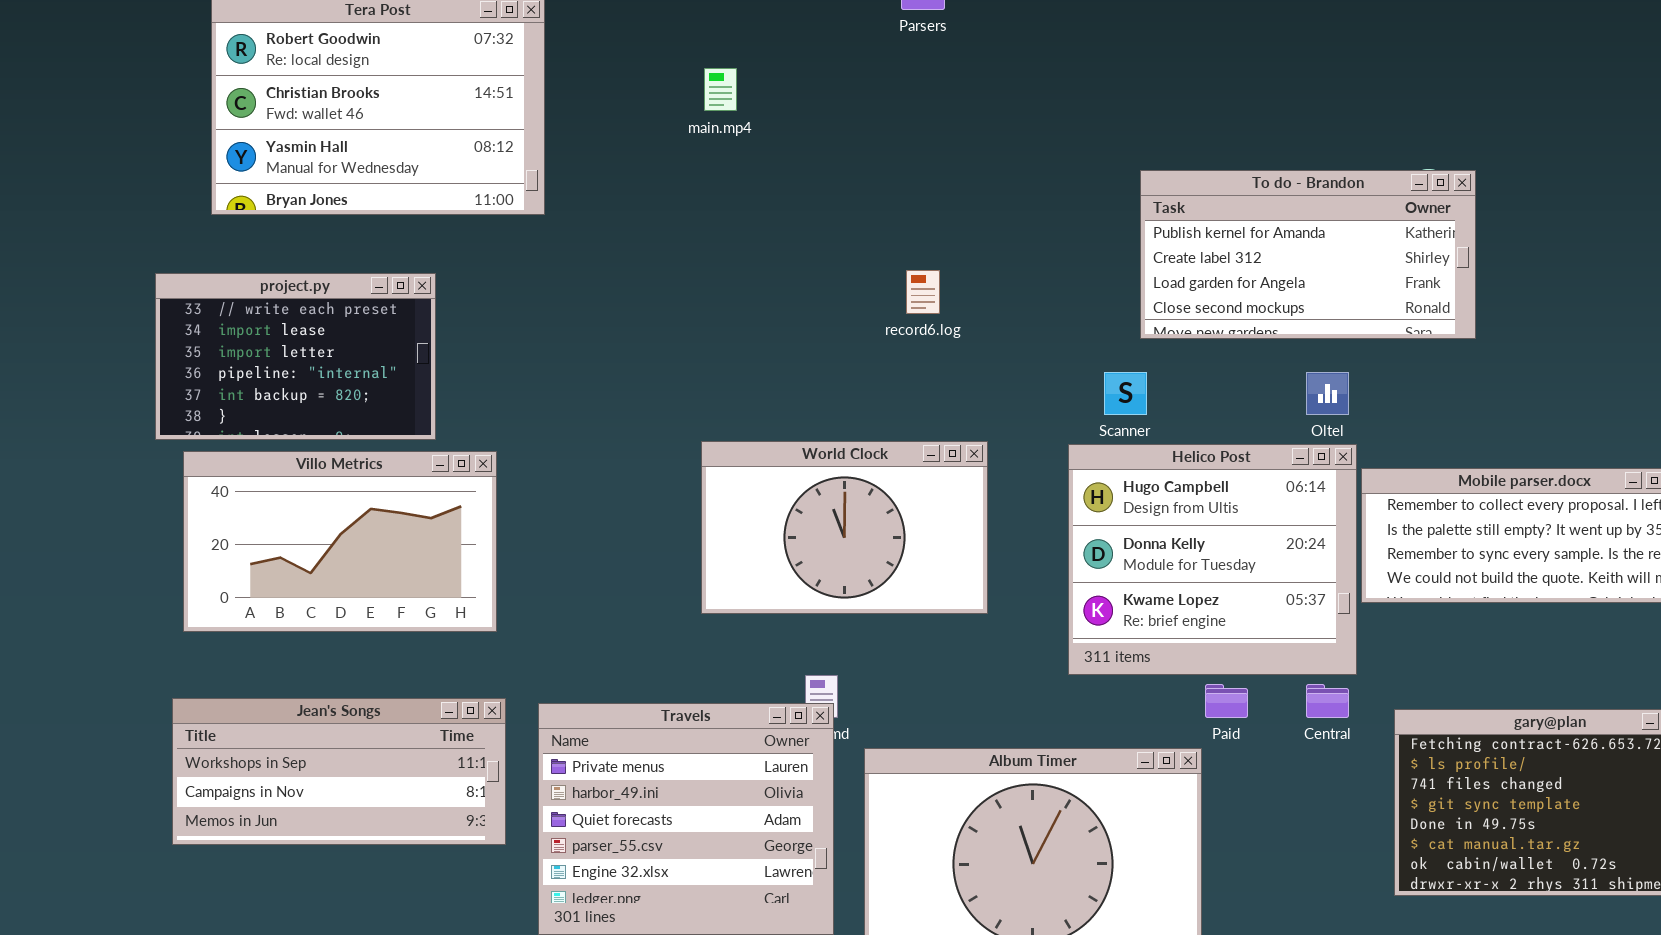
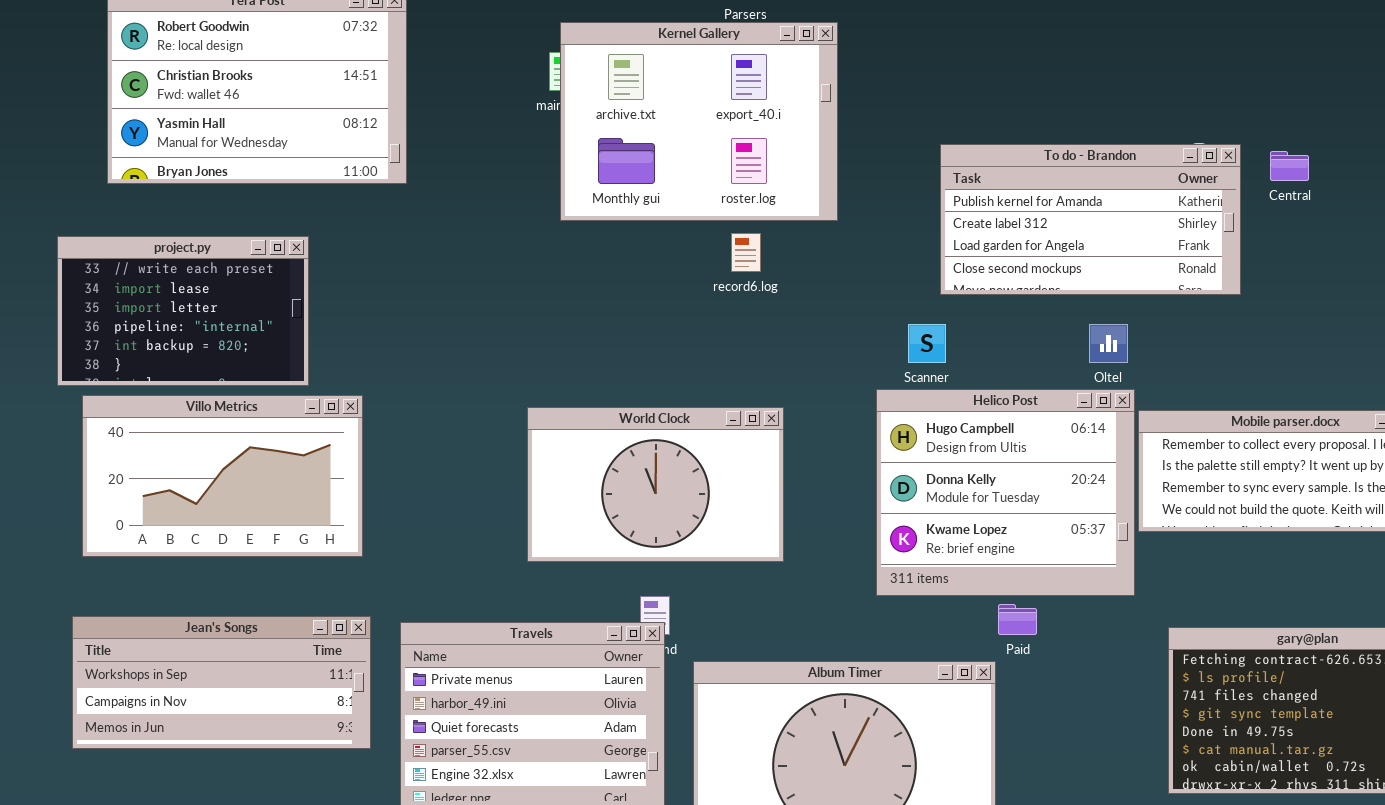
Kernel Gallery: none -> [560,22,838,221], opened
World Clock: [701,441,988,614] -> [527,407,784,562], moved
Central: [1306,684,1349,718] -> [1270,151,1309,181], moved

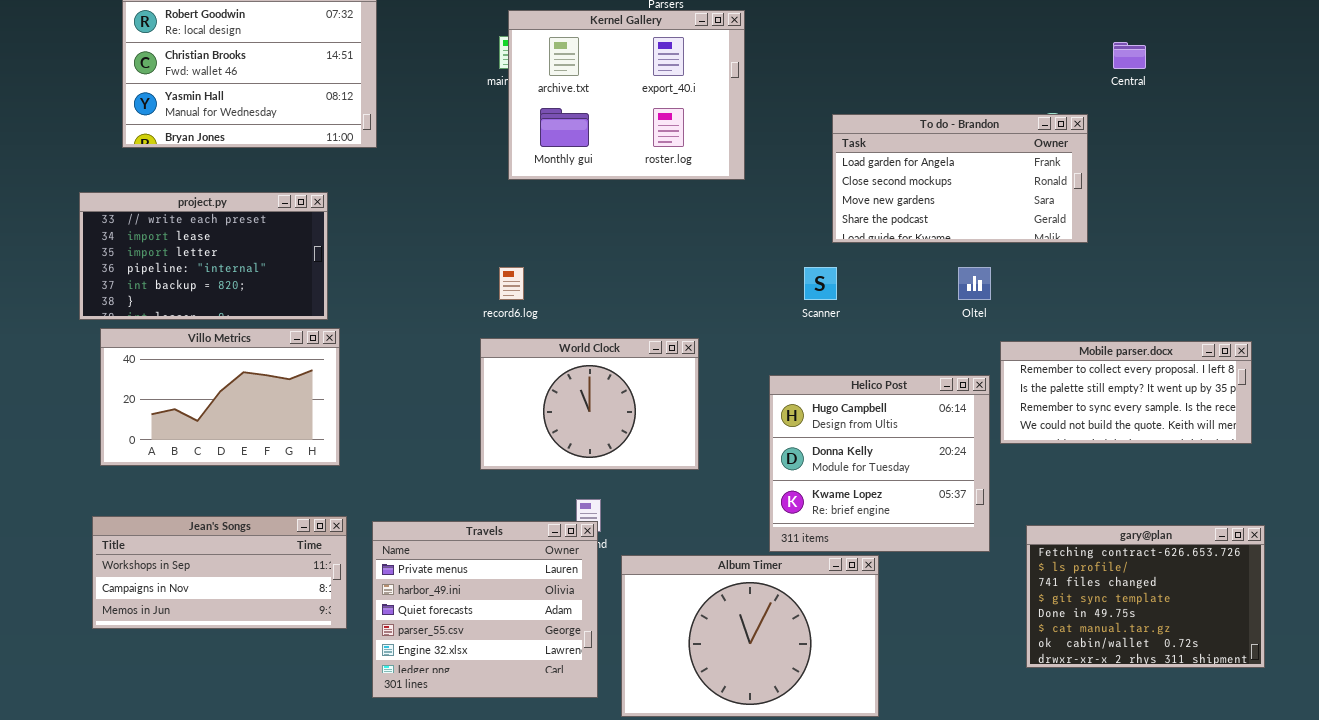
To do - Brandon: [940,144,1241,295] -> [832,114,1088,243], scrolled down 2 rows
Central: [1270,151,1309,181] -> [1113,42,1146,69], moved
record6.log: [731,233,761,272] -> [499,267,524,300], moved
project.py: [57,236,309,386] -> [79,192,328,320], resized
Helico Post: [876,389,1135,596] -> [769,375,990,552], moved

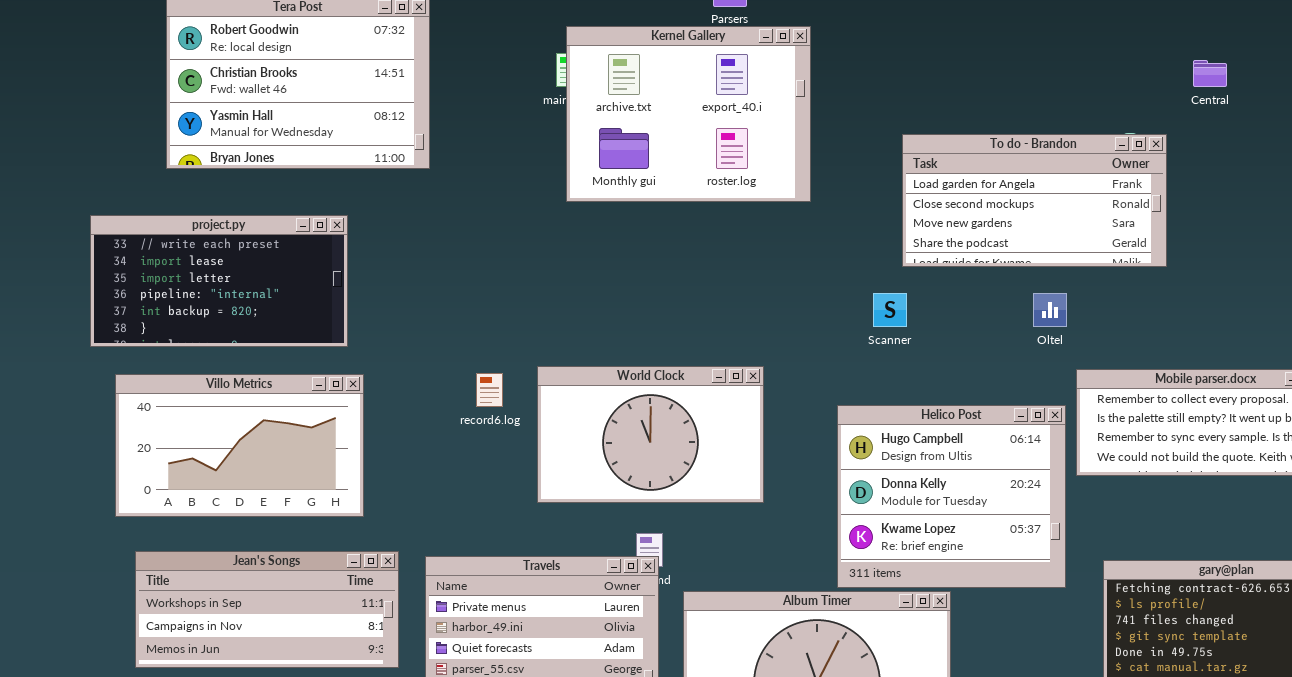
project.py: [79,192,328,320] -> [90,215,348,347], moved
record6.log: [499,267,524,300] -> [476,373,503,407], moved
Villo Metrics: [100,328,340,466] -> [115,374,364,517], moved

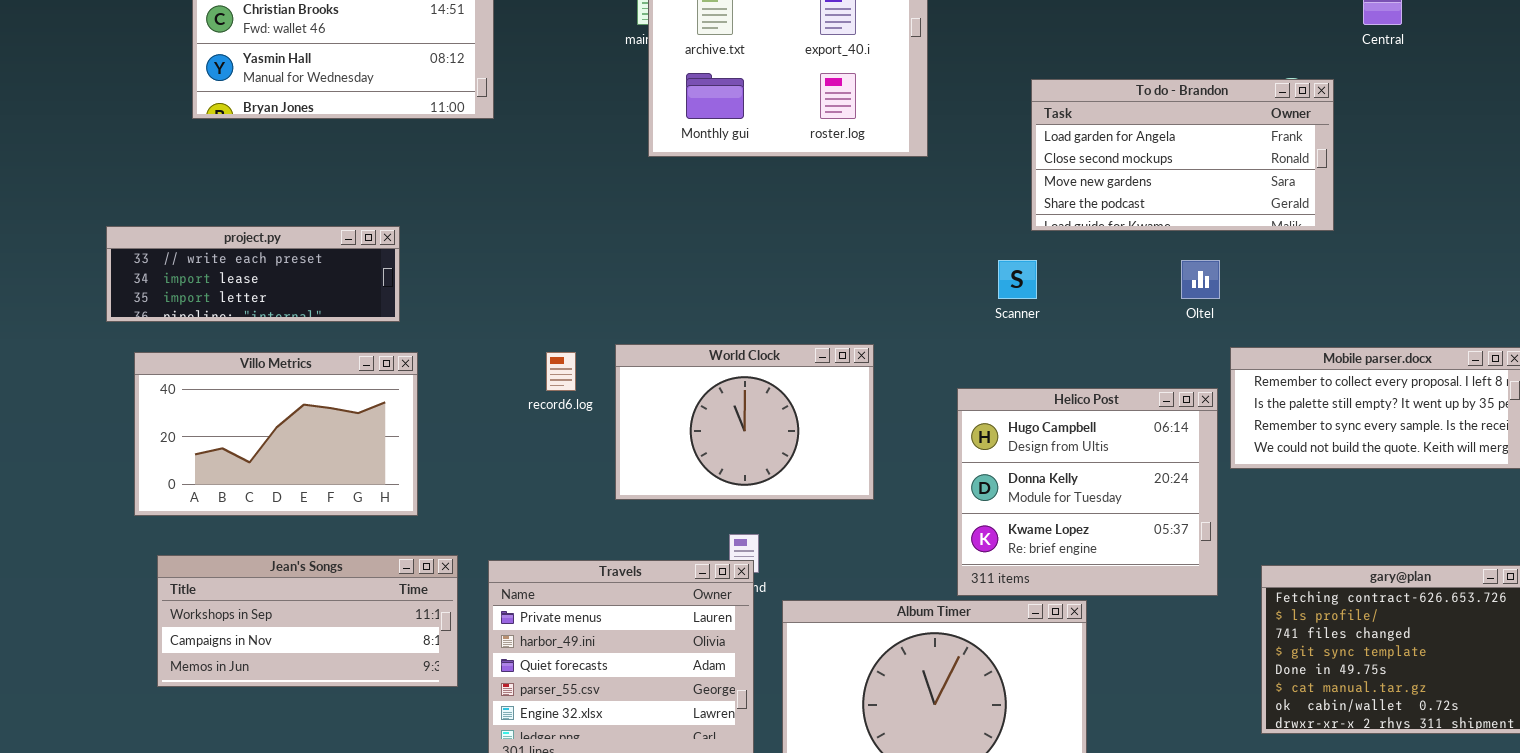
project.py: [90,215,348,347] -> [106,226,400,322], resized

